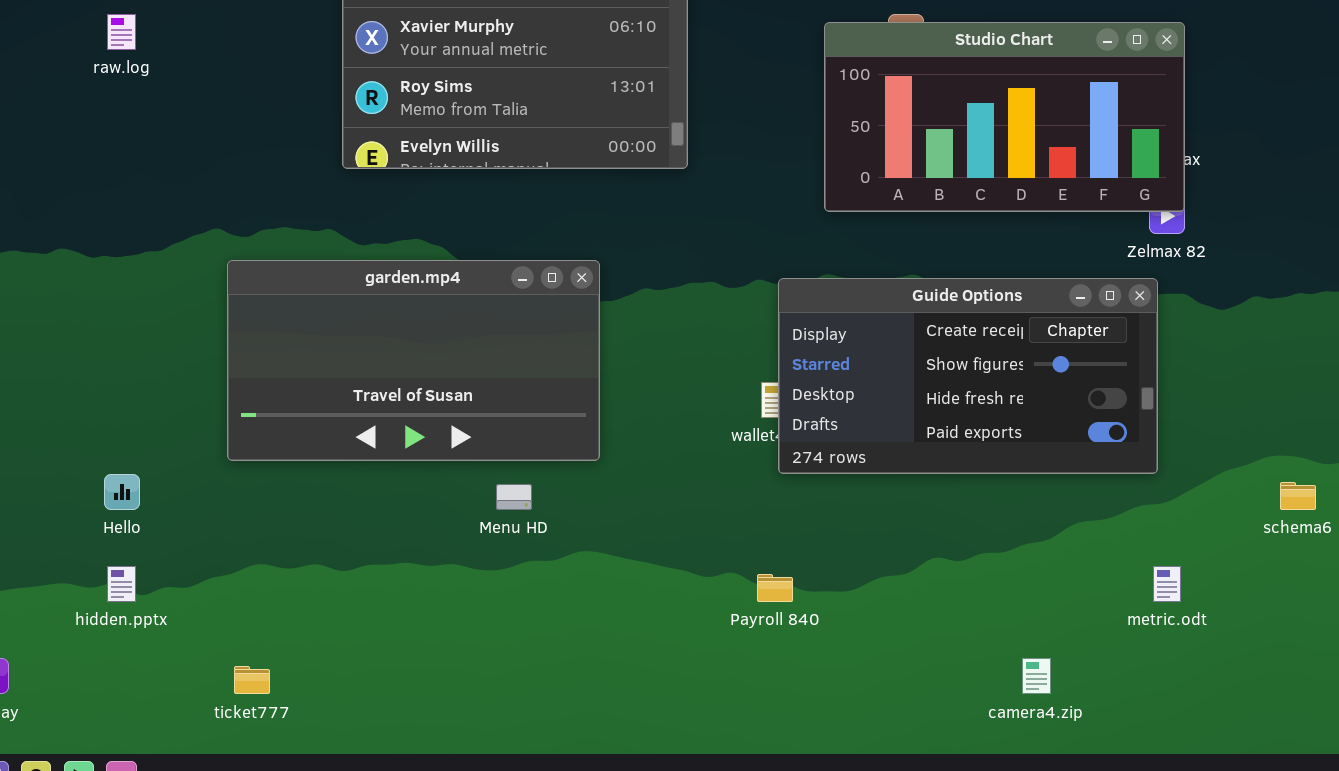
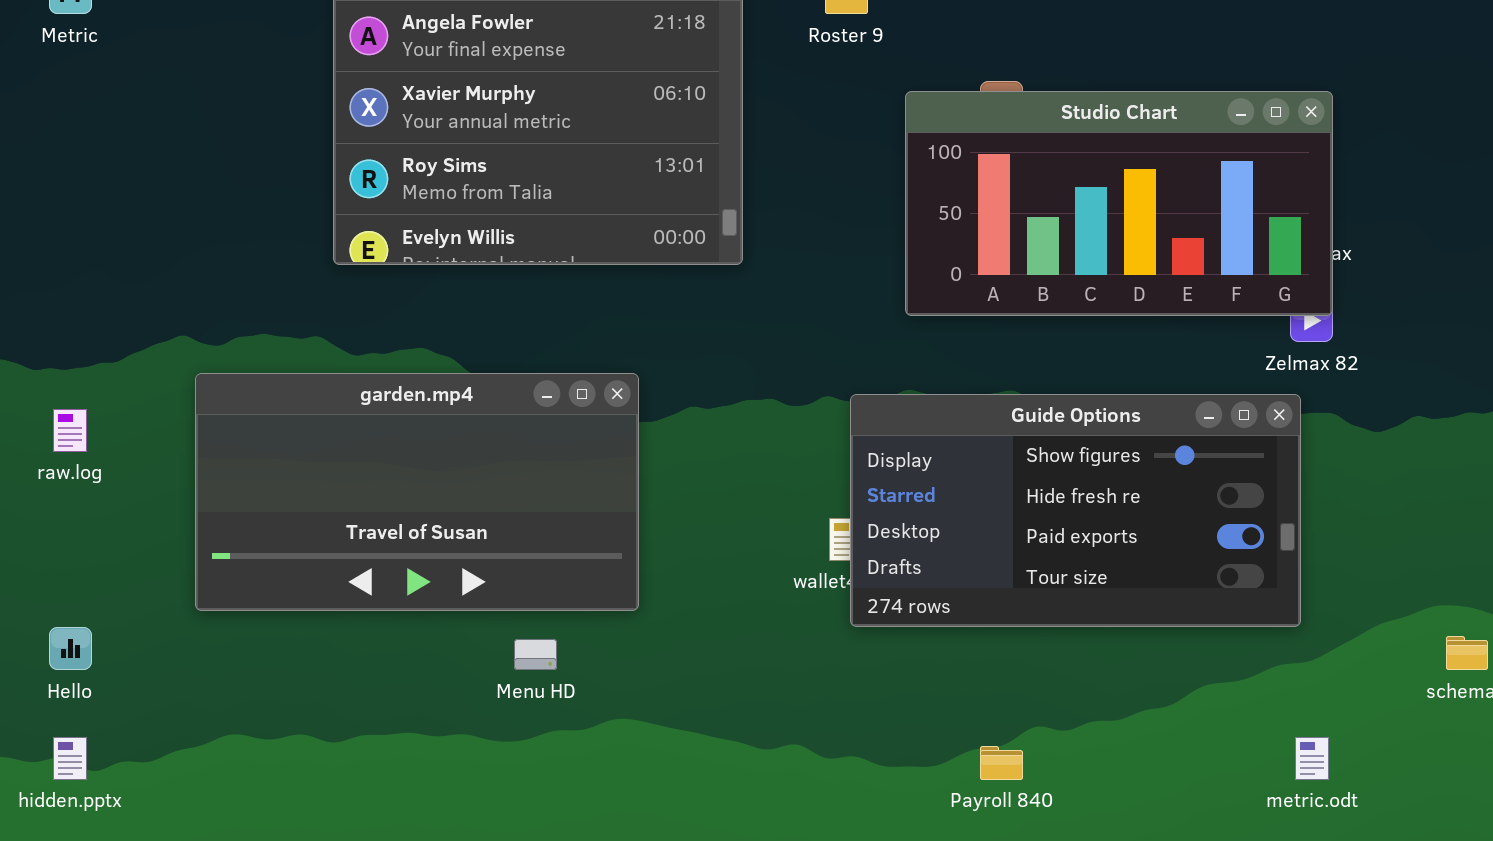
raw.log: [107,14,136,50] -> [53,409,87,452], moved
Guide Options: [778,278,1158,474] -> [850,394,1301,627], scrolled down 1 row
Payroll 840: [757,574,793,602] -> [980,746,1023,780], moved

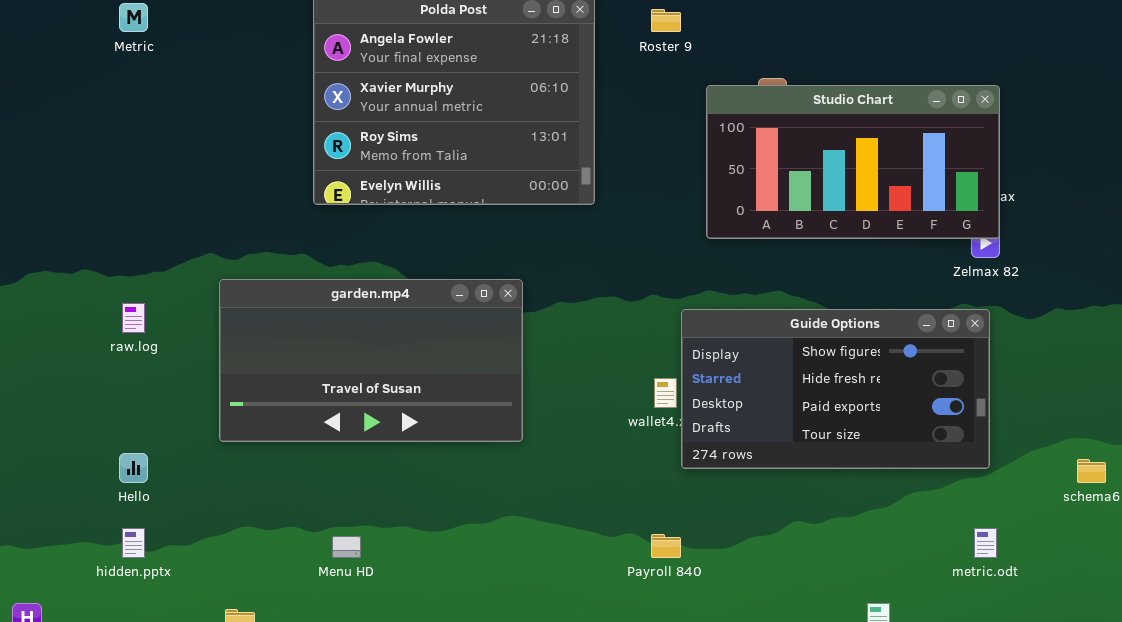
Guide Options: [850,394,1301,627] -> [681,309,990,469], moved
Menu HD: [514,639,557,670] -> [332,536,361,558], moved
Payroll 840: [980,746,1023,780] -> [651,534,681,558], moved

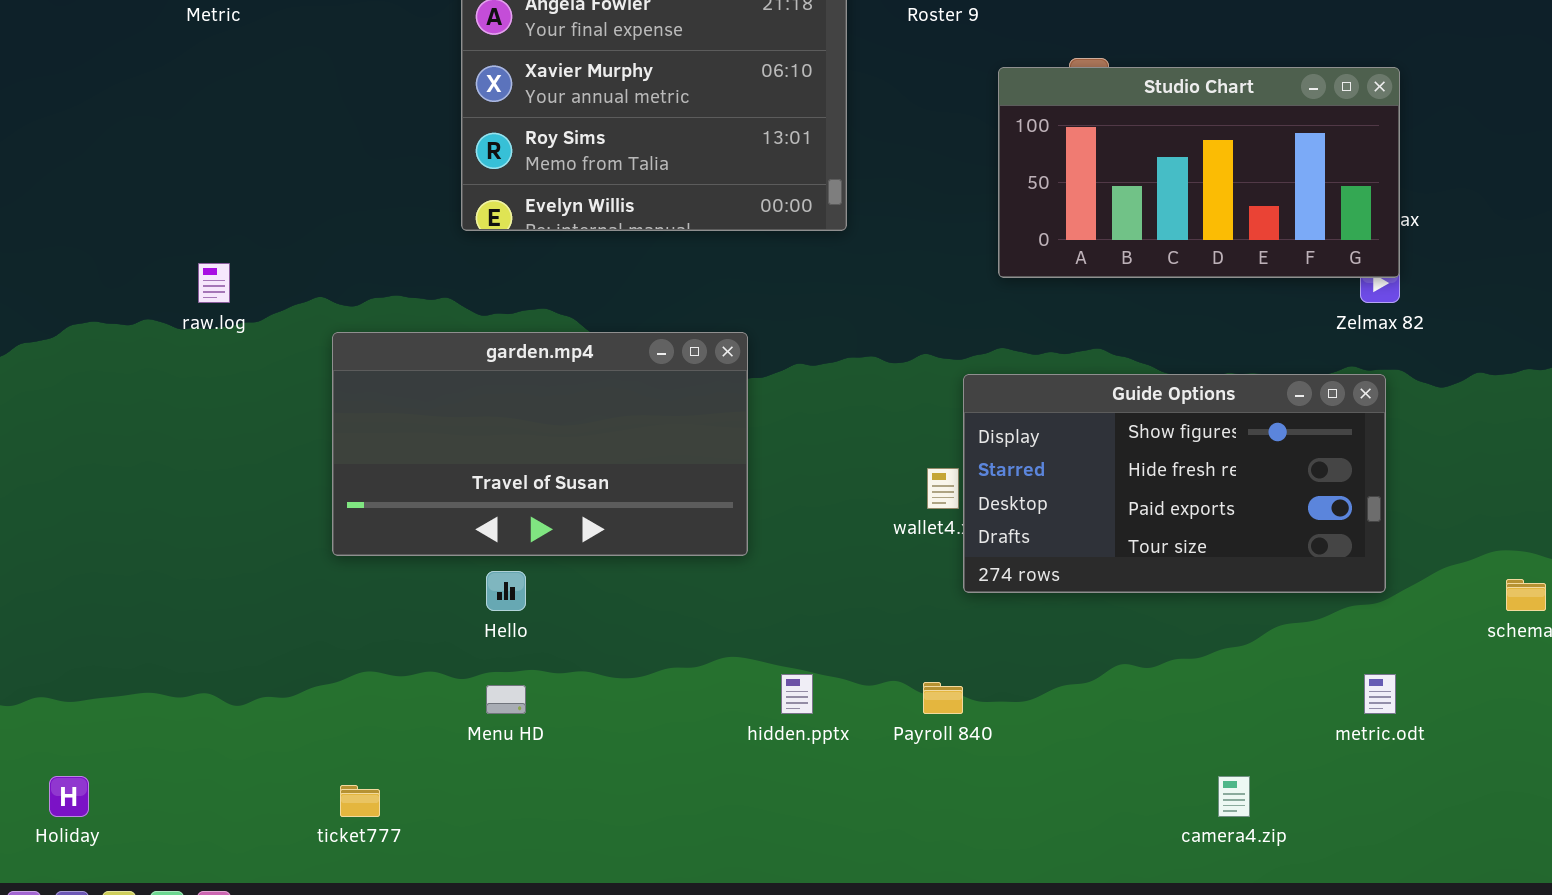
raw.log: [122,303,145,333] -> [198,263,230,303], moved
Hello: [119,453,148,483] -> [486,571,526,611], moved
hidden.pptx: [122,528,145,558] -> [781,674,813,714], moved

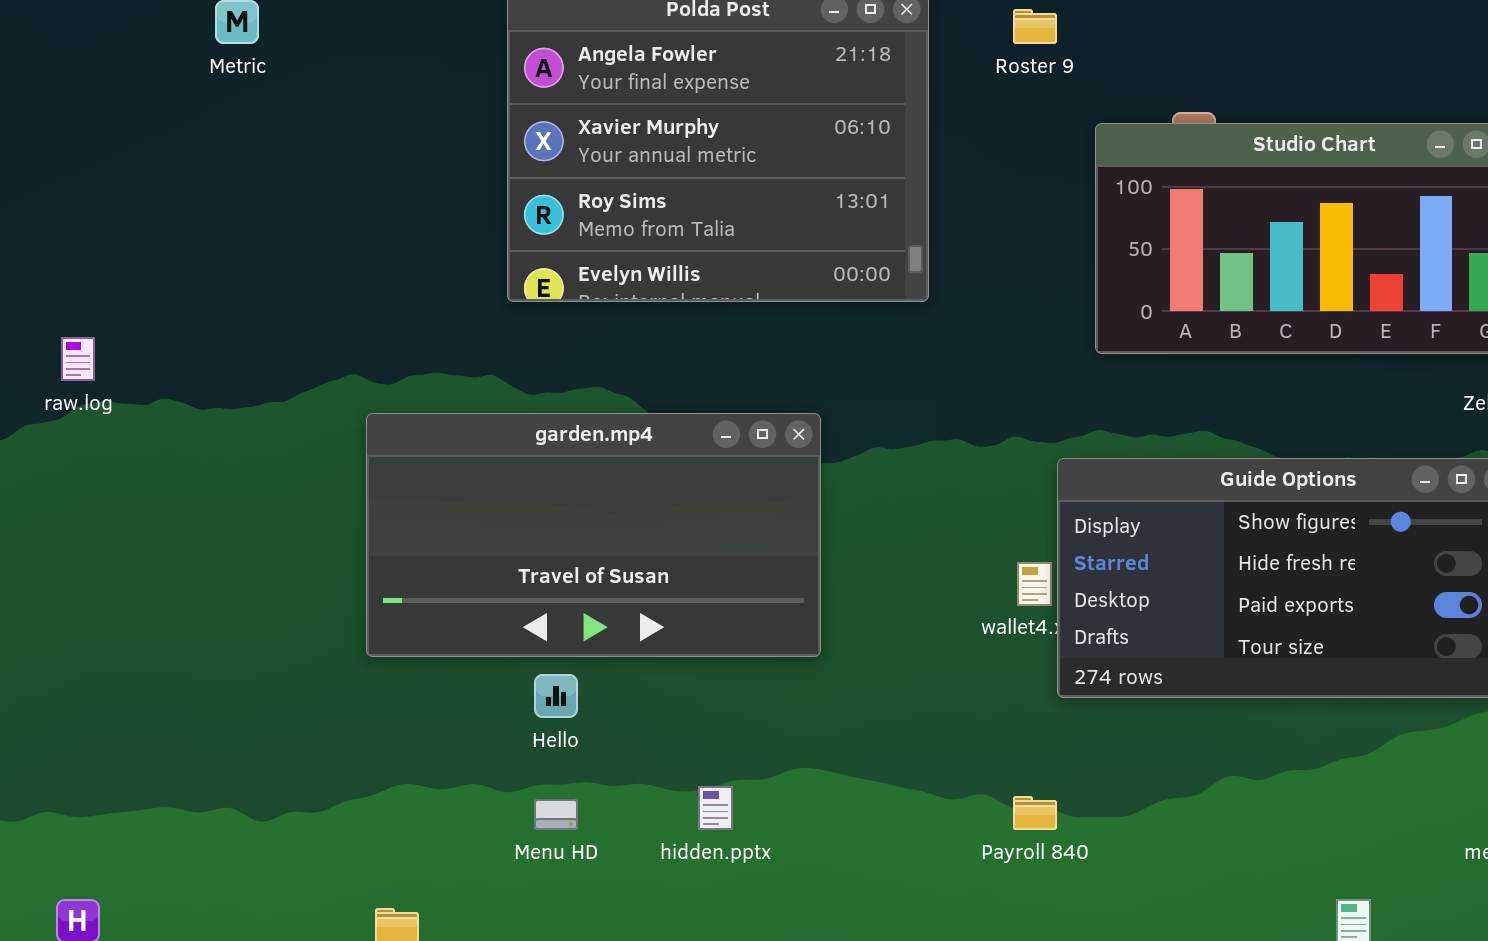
raw.log: [198,263,230,303] -> [61,337,95,381], moved
hidden.pptx: [781,674,813,714] -> [698,786,733,830], moved

